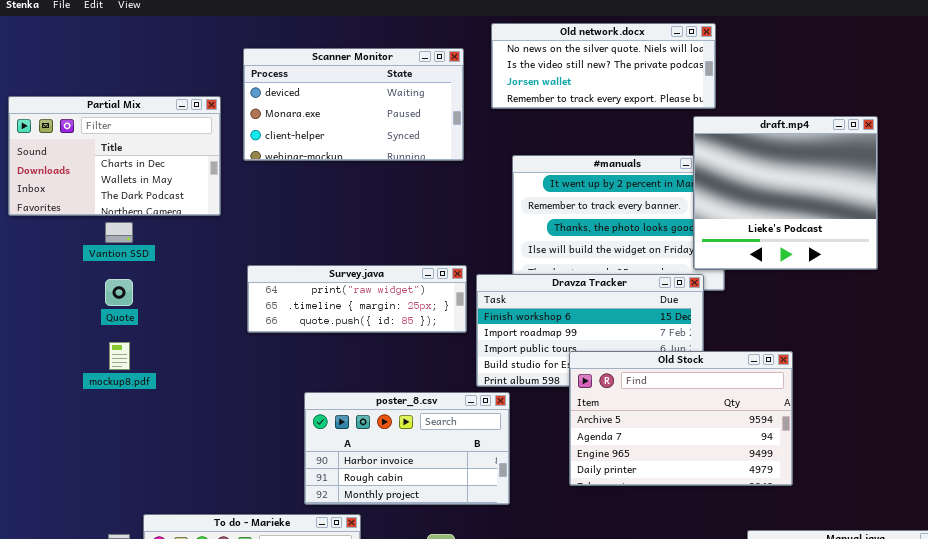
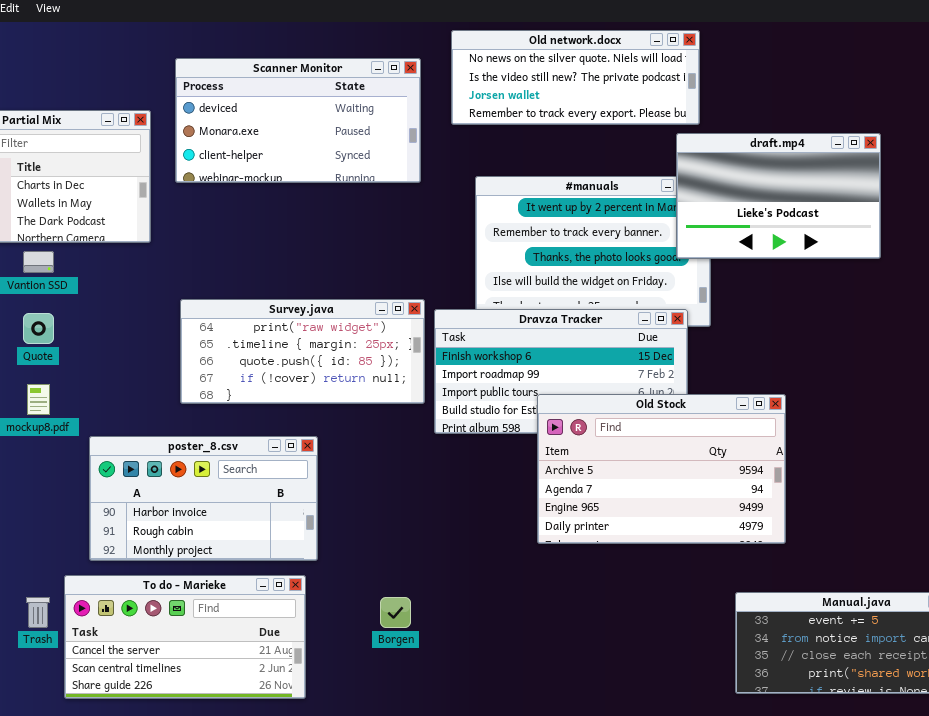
draft.mp4: [693,116,878,270] -> [676,133,881,259], resized
Survey.java: [247,265,467,333] -> [180,299,425,404], resized
poster_8.csv: [304,392,510,505] -> [89,436,318,561], moved

